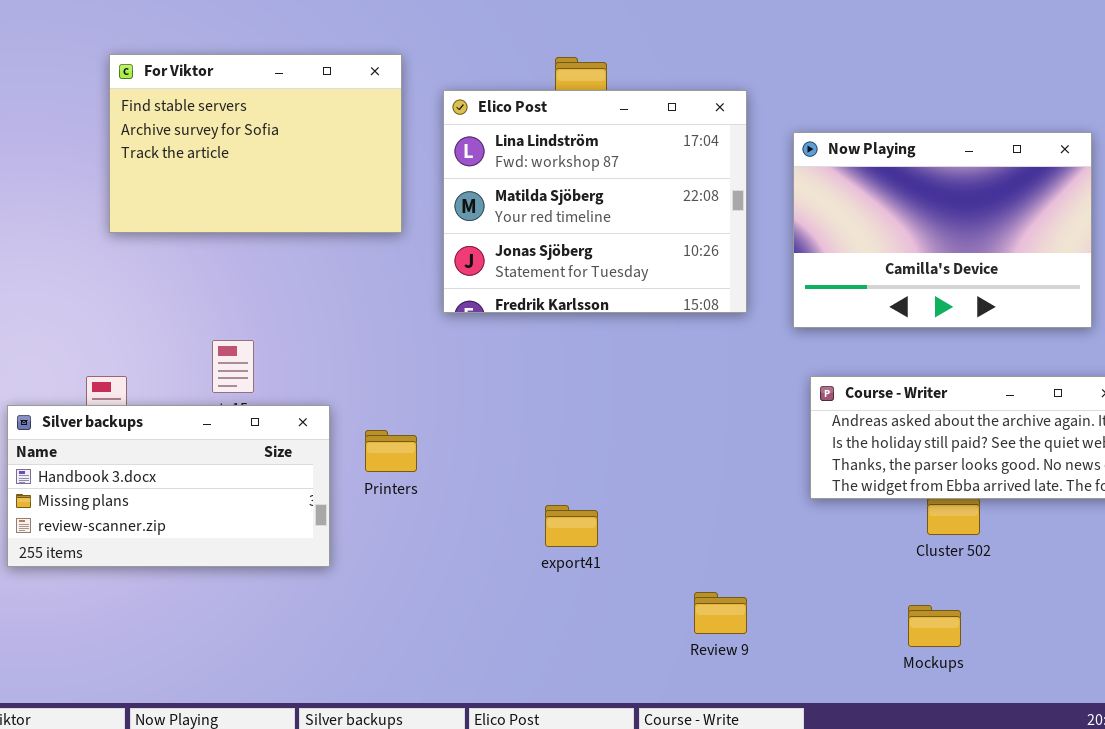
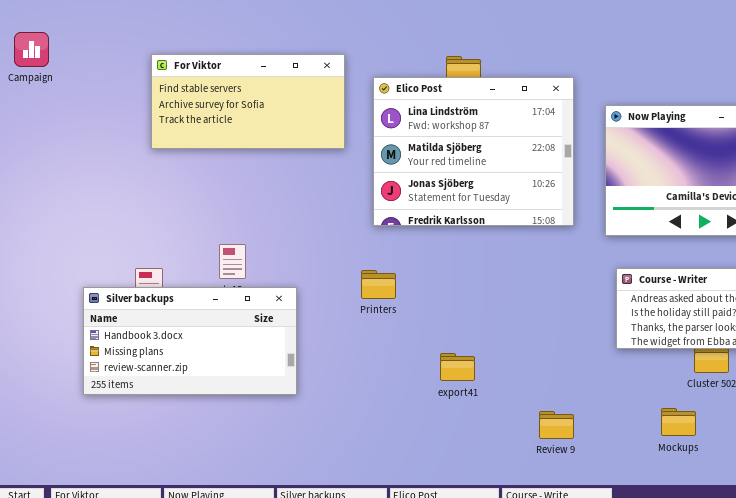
For Viktor: [109,54,402,233] -> [151,54,345,149], resized
Printers: [365,430,417,472] -> [361,270,396,299], moved
Mockups: [908,605,961,647] -> [661,408,696,436], moved

